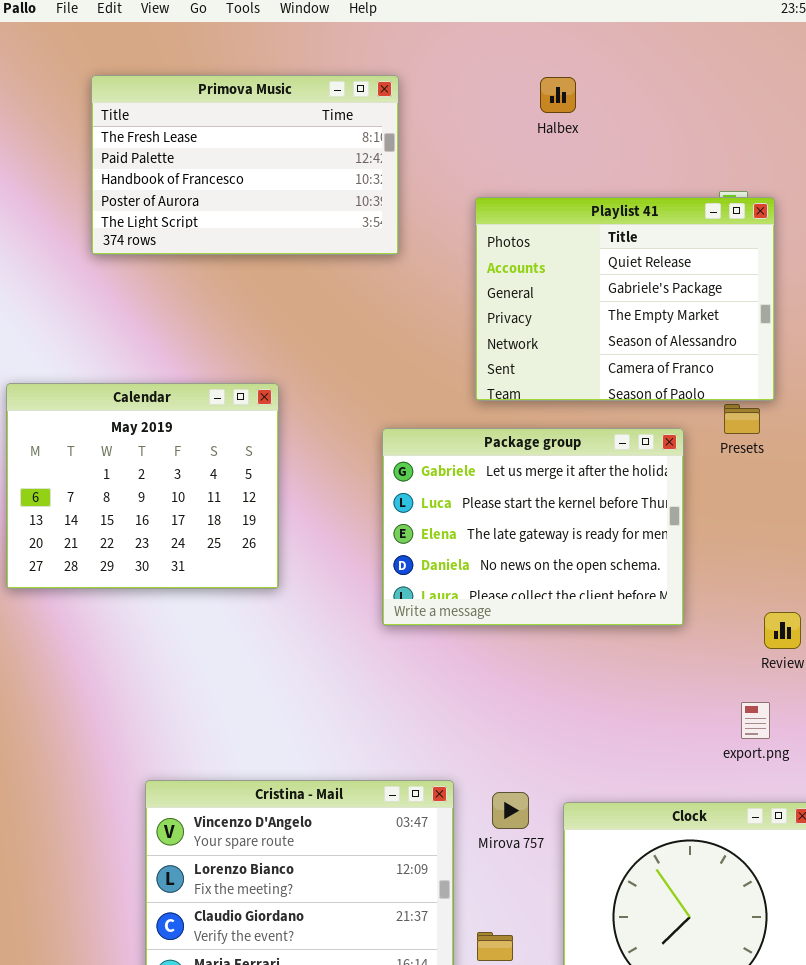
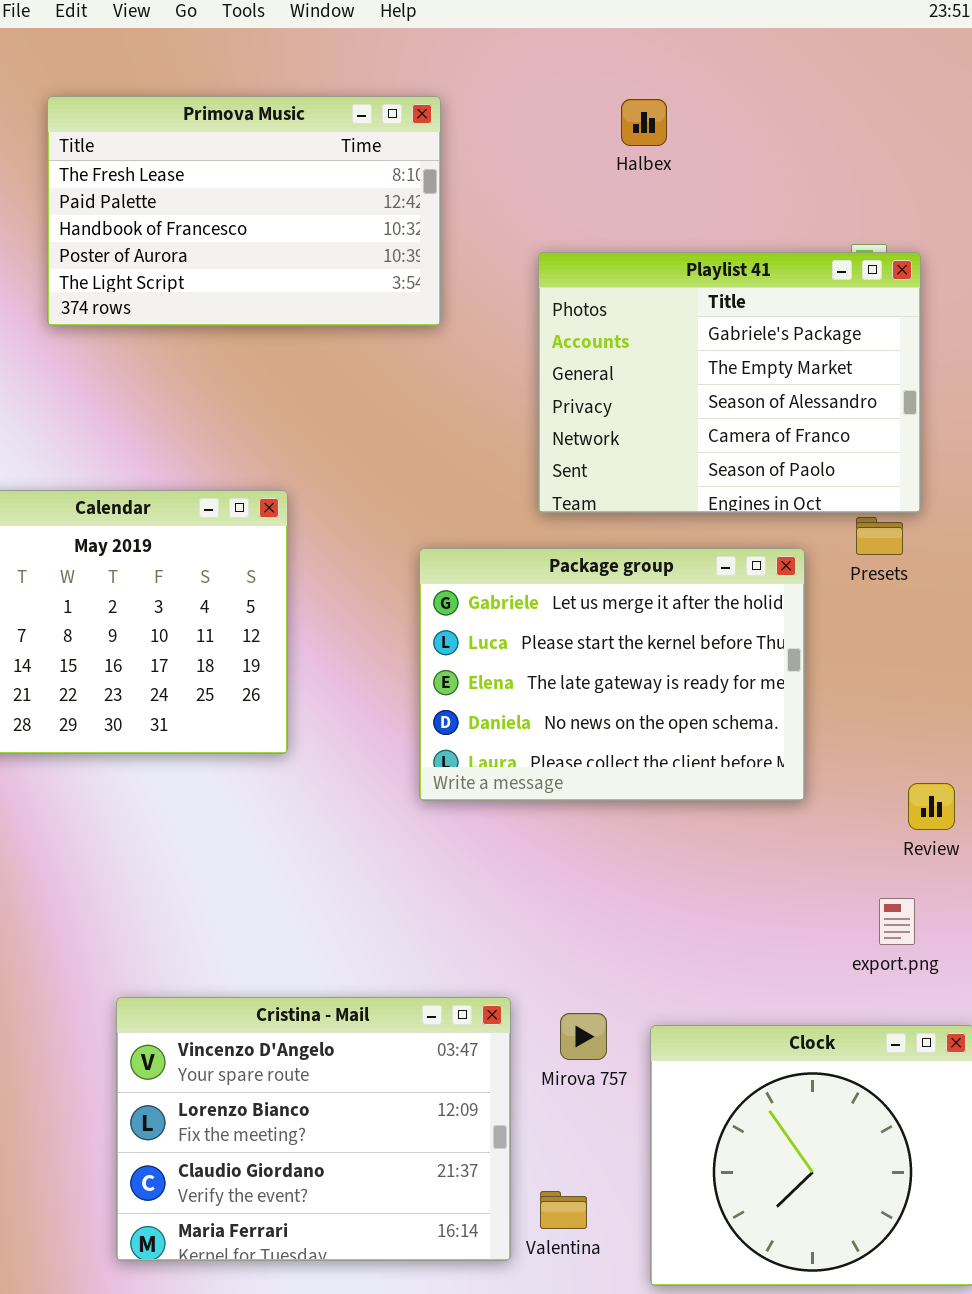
Playlist 41: [475,197,775,401] -> [538,252,921,513], scrolled down 1 row

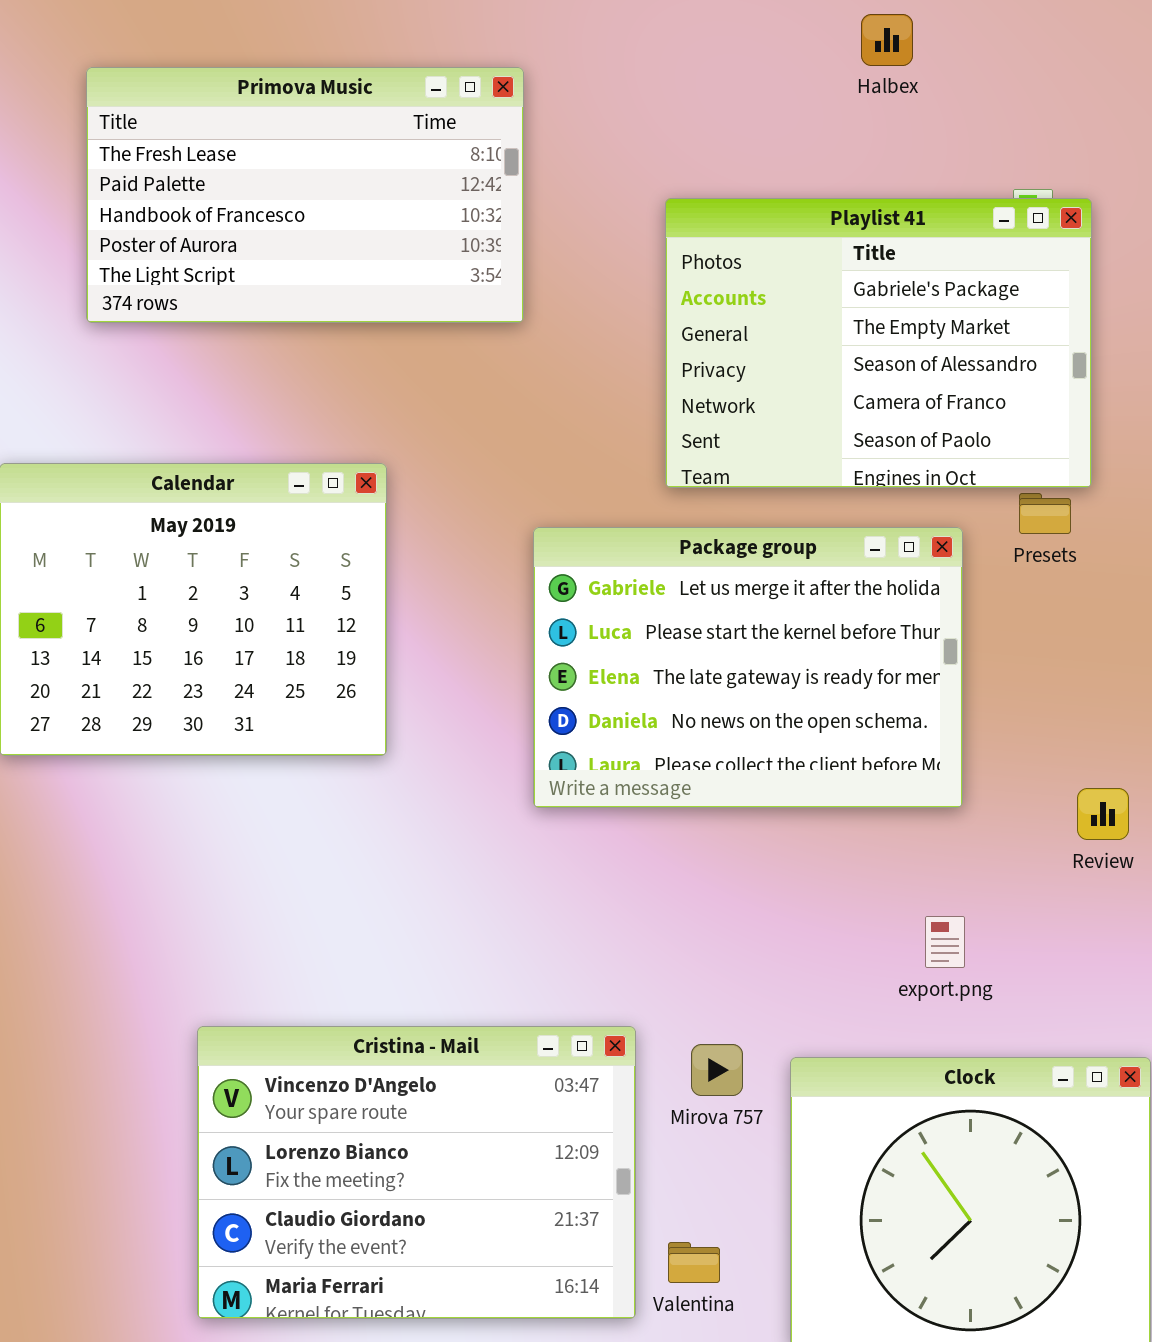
Primova Music: [47,96,441,326] -> [86,67,524,323], moved
Halbex: [621,99,667,146] -> [861,14,913,66], moved
export.png: [879,898,915,945] -> [925,916,965,968], moved

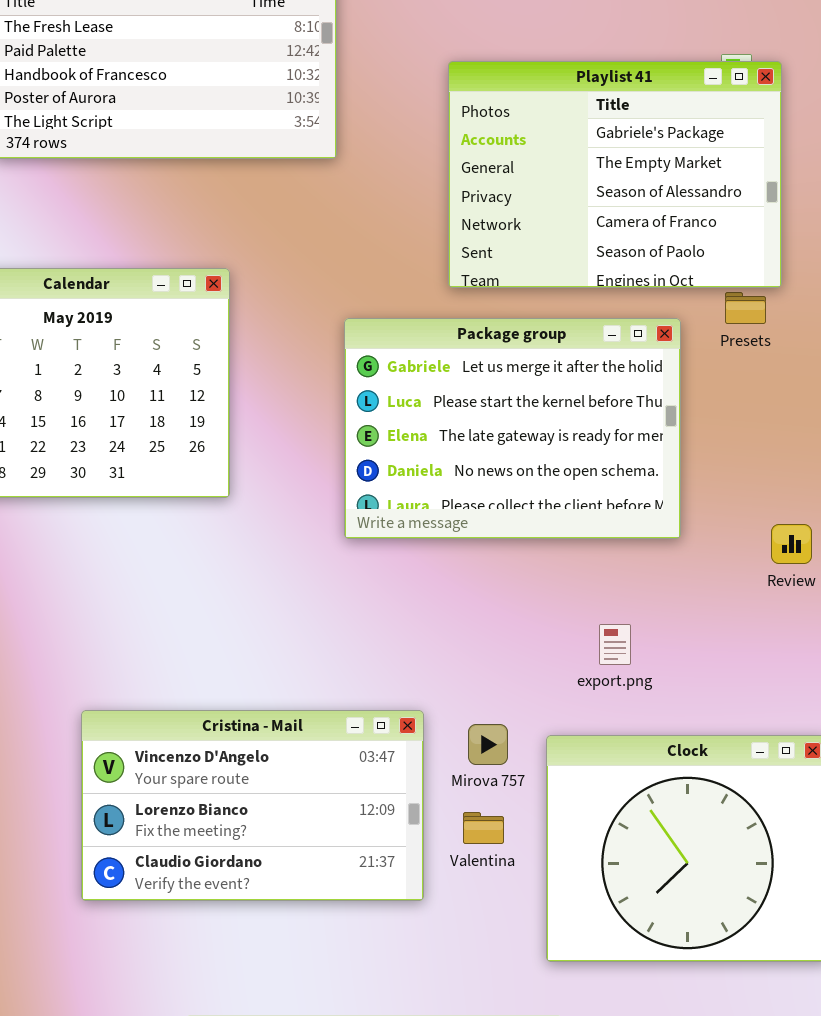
export.png: [925,916,965,968] -> [599,624,631,665], moved
Cristina - Mail: [197,1026,636,1319] -> [81,710,424,901], resized
Valentina: [668,1242,720,1283] -> [463,812,504,844], moved

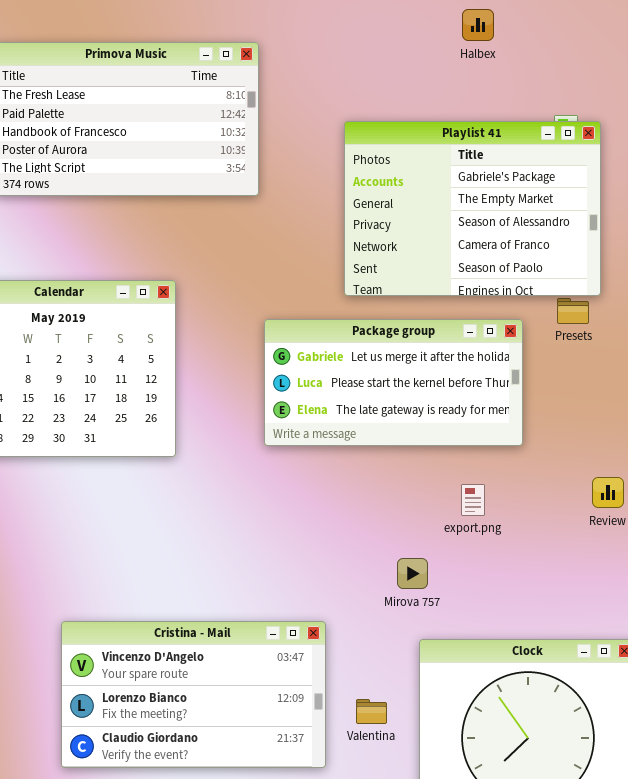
Package group: [344,318,681,539] -> [264,319,523,446], resized
export.png: [599,624,631,665] -> [461,484,485,516], moved
Mirova 757: [468,724,508,765] -> [397,558,428,589], moved

